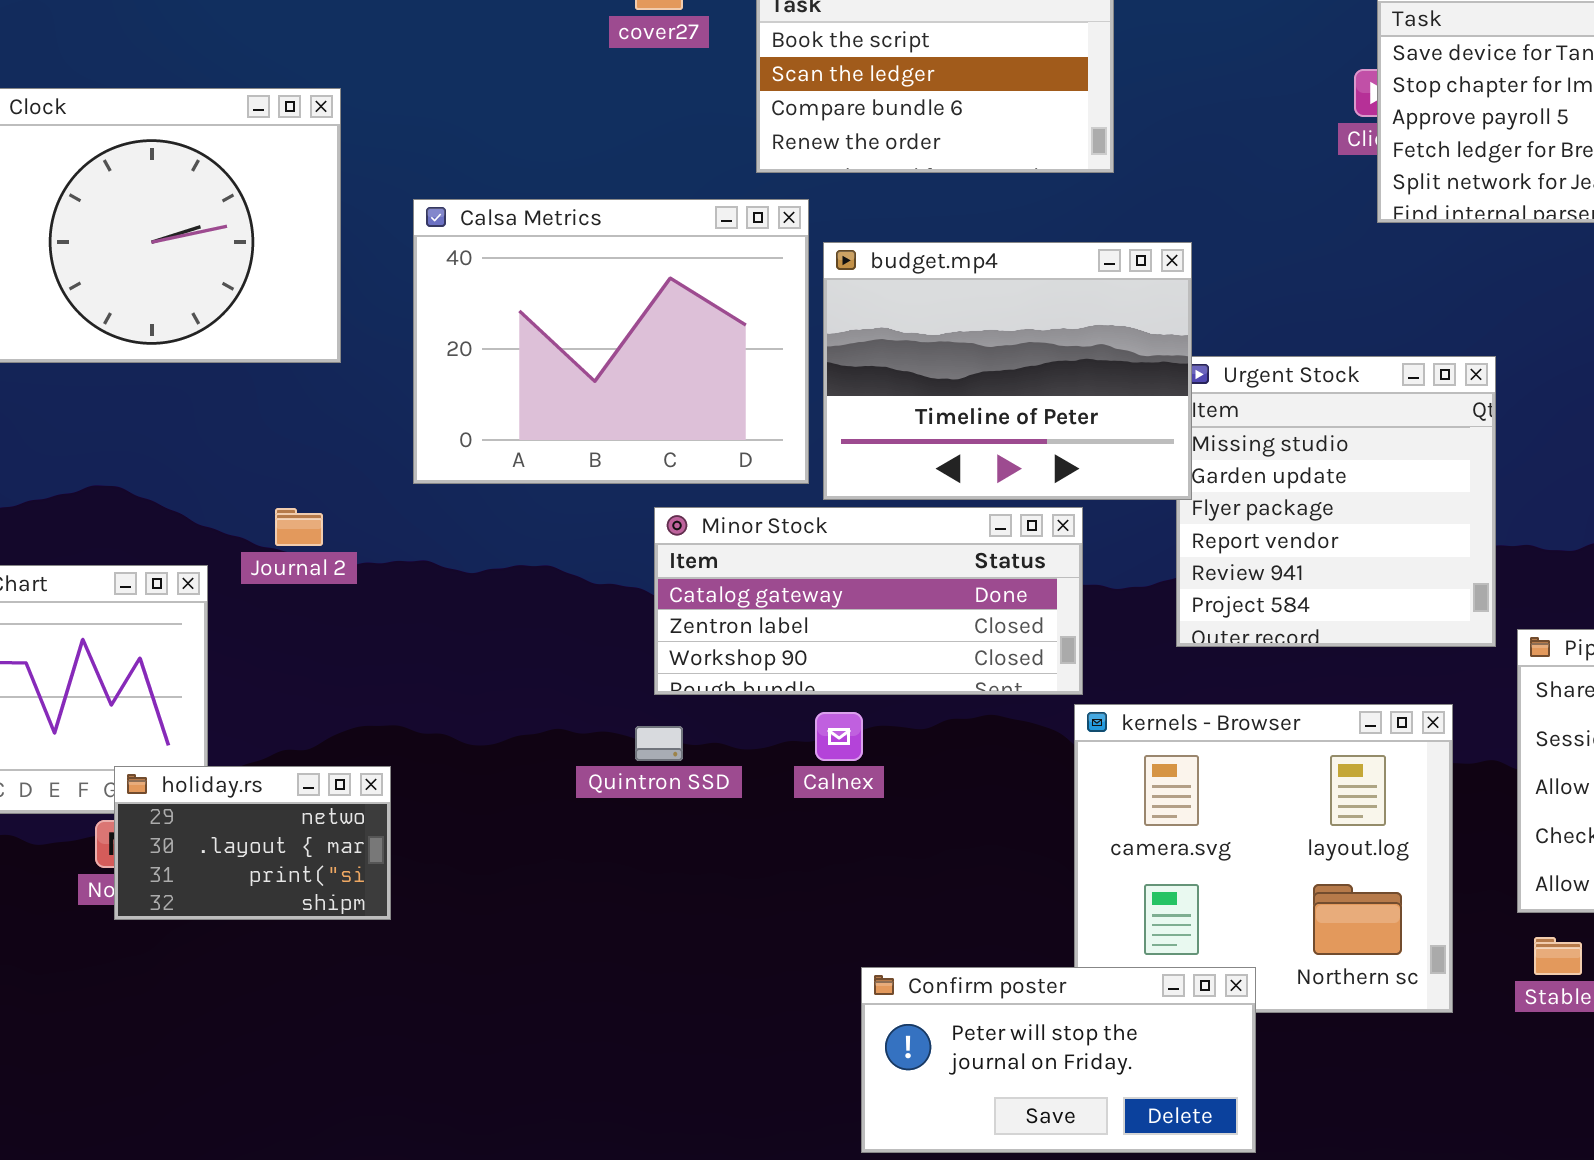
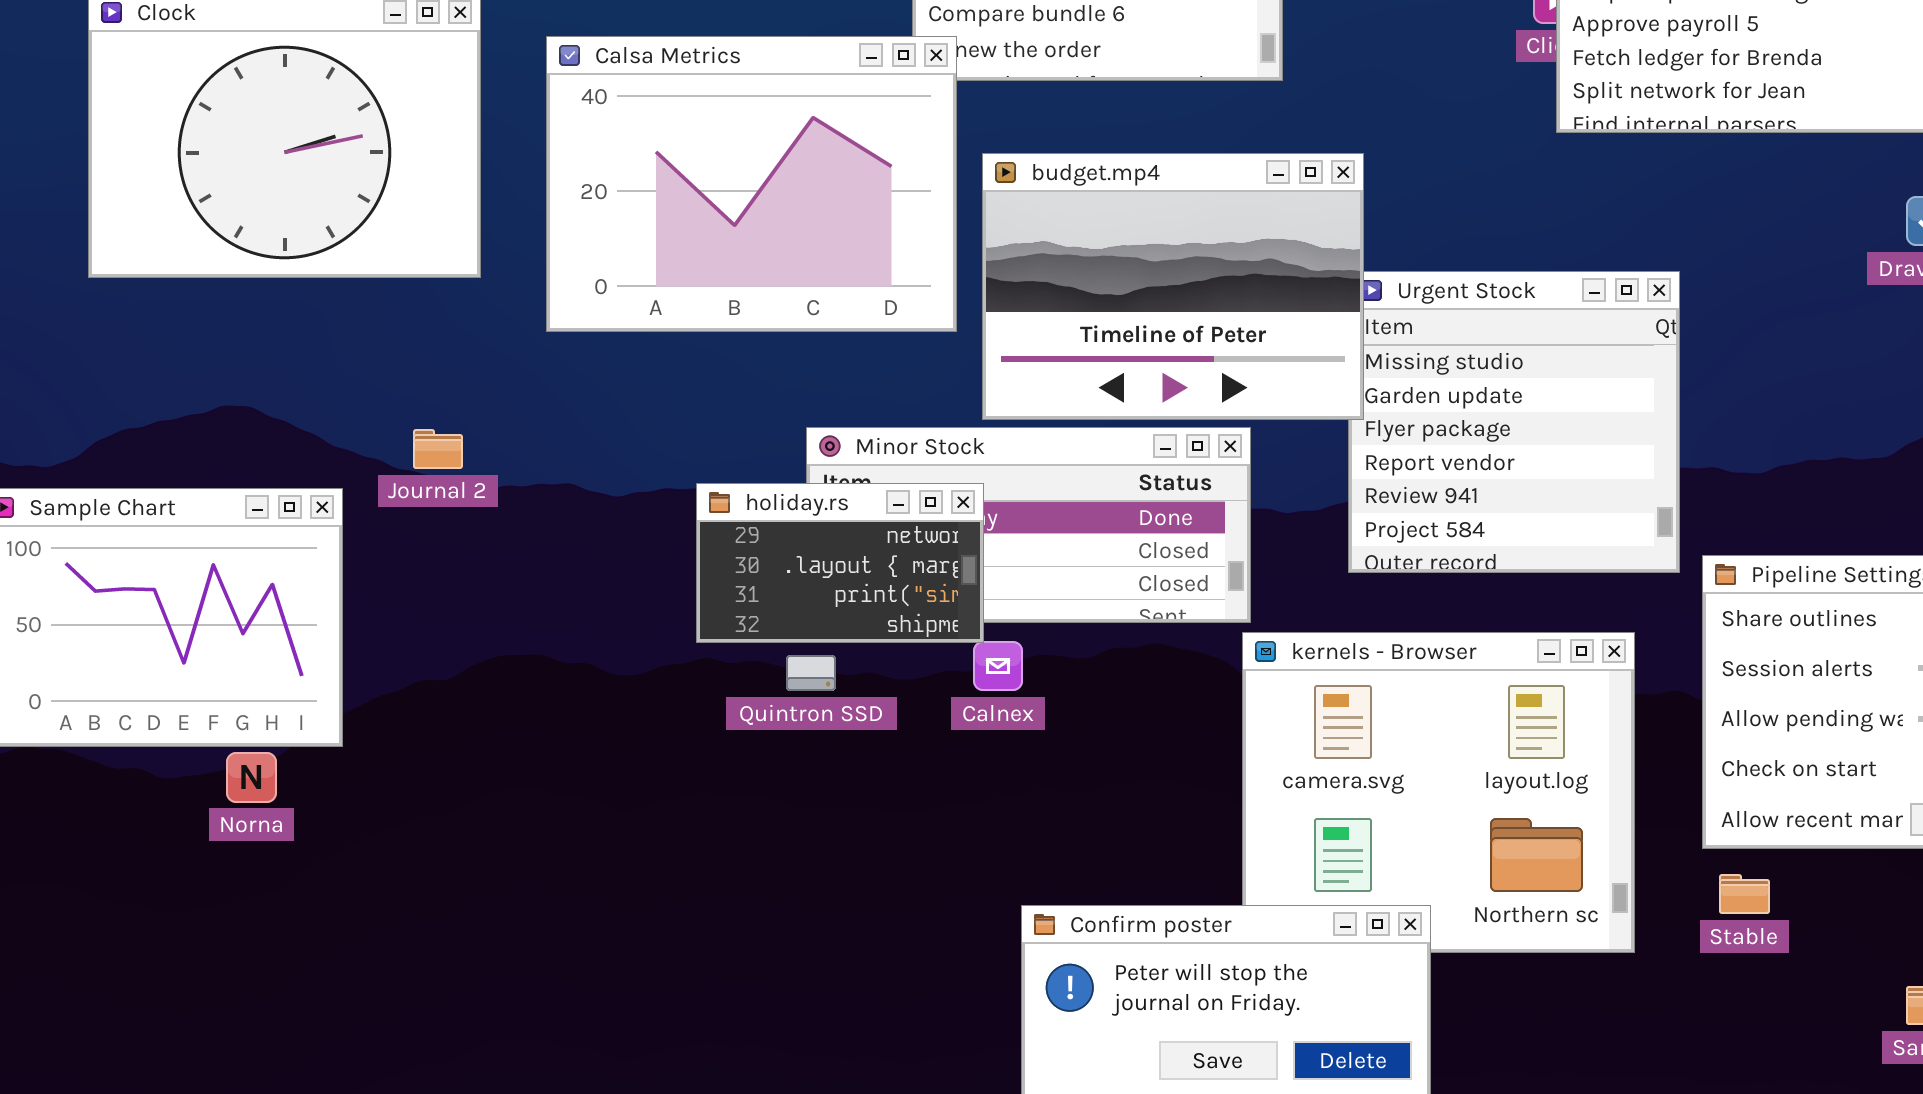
Calsa Metrics: [413,199,809,484] -> [546,36,957,332], moved
holiday.rs: [114,766,391,920] -> [696,483,984,643], moved

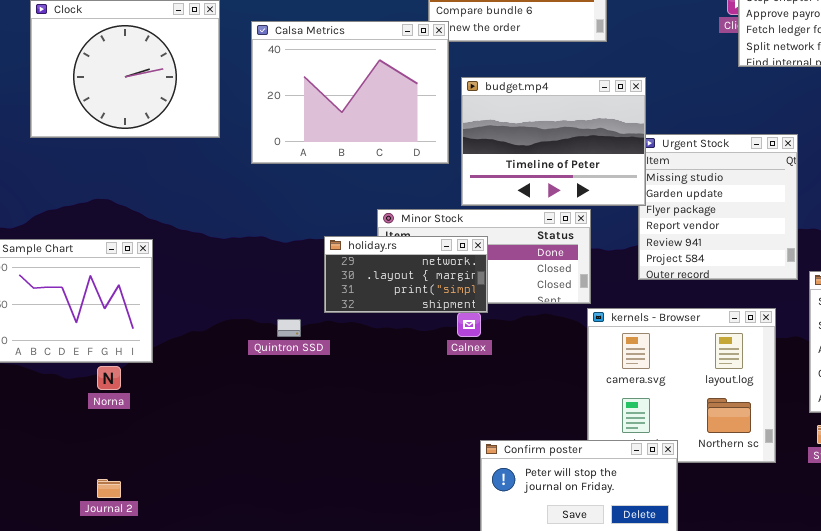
Journal 2: [413,429,463,469] -> [97,479,121,498], moved
holiday.rs: [696,483,984,643] -> [324,236,488,313], resized
Quintron SSD: [786,655,836,691] -> [277,319,301,337], moved

